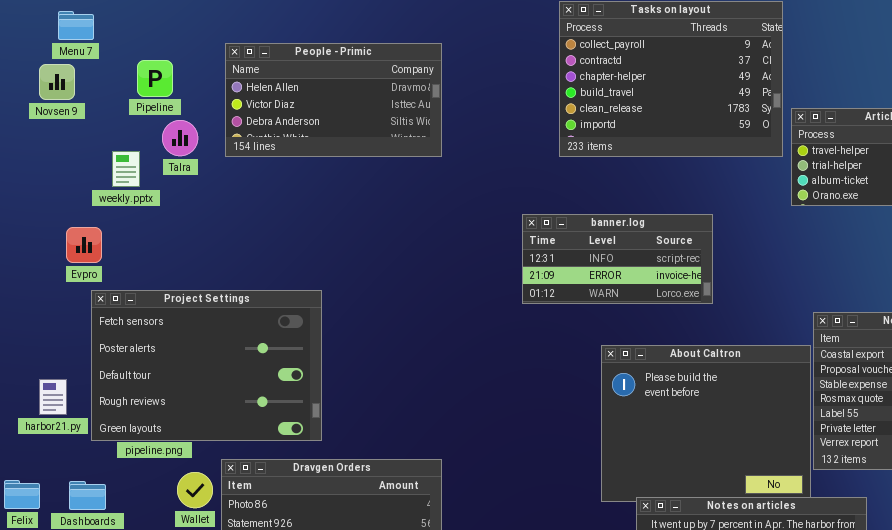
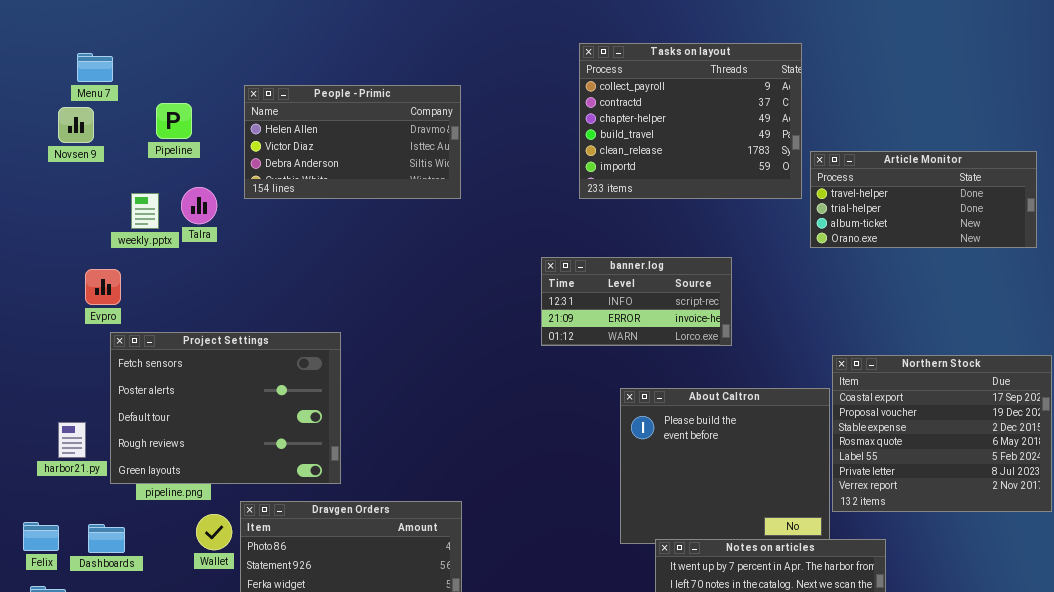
Talra: [162,120,198,156] -> [181,187,217,224], moved

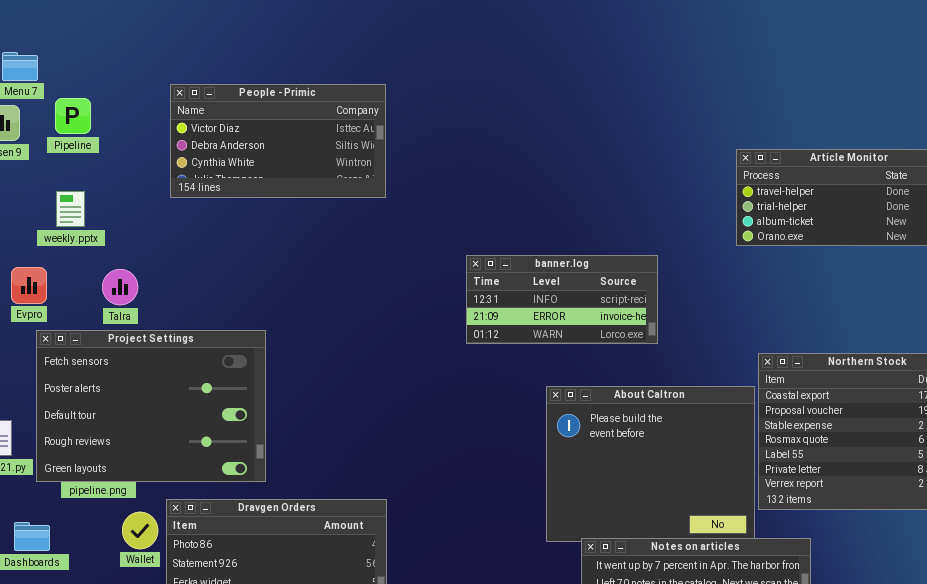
Tasks on layout: [579,43,802,199] -> none, closed
People - Primic: [244,85,461,199] -> [170,84,386,198], scrolled down 1 row
Pipeline: [156,103,192,139] -> [55,98,91,134], moved
Talra: [181,187,217,224] -> [102,269,138,305], moved

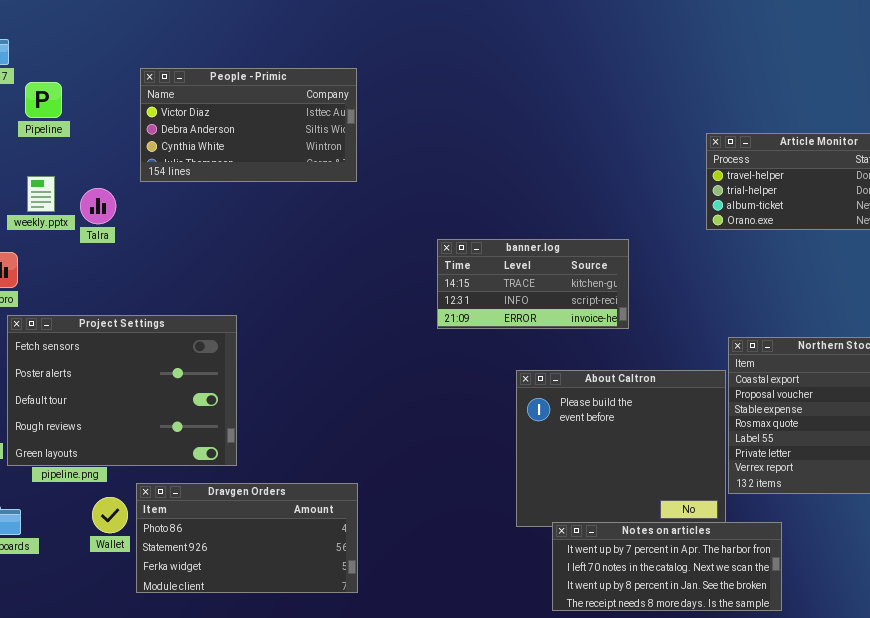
banner.log: [466,255,658,344] -> [437,239,629,329], scrolled up 1 row
Talra: [102,269,138,305] -> [80,188,116,224], moved

